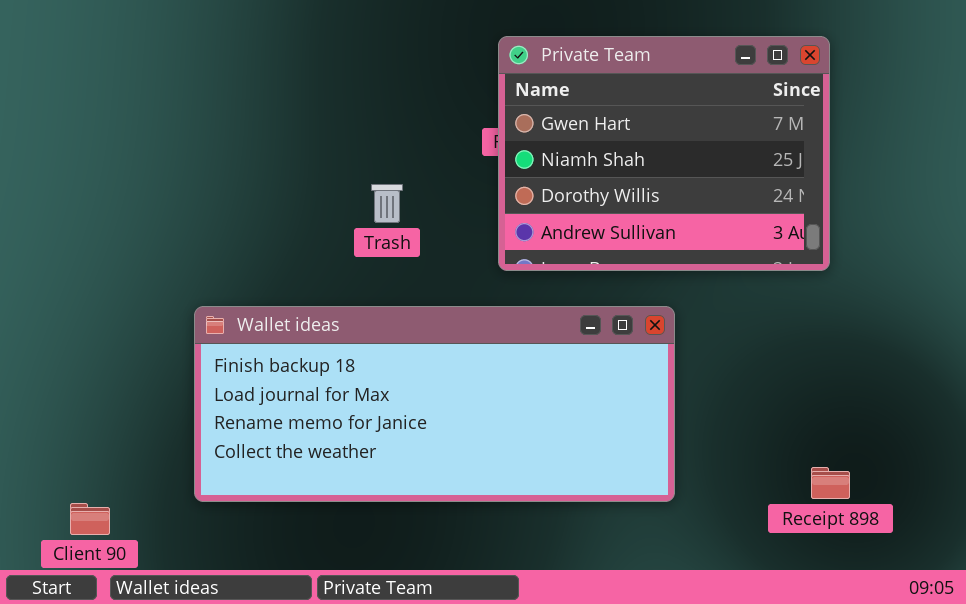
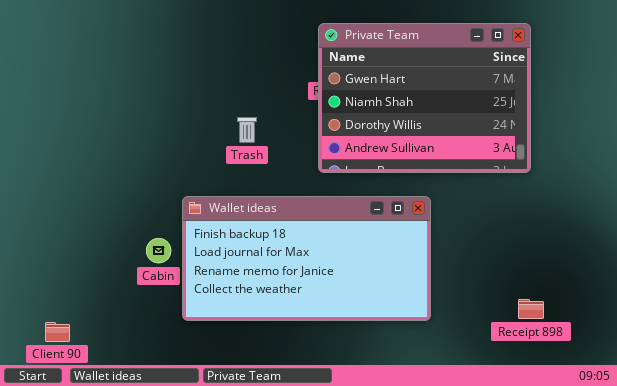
Wallet ideas: [194,306,675,502] -> [182,196,431,321], resized

